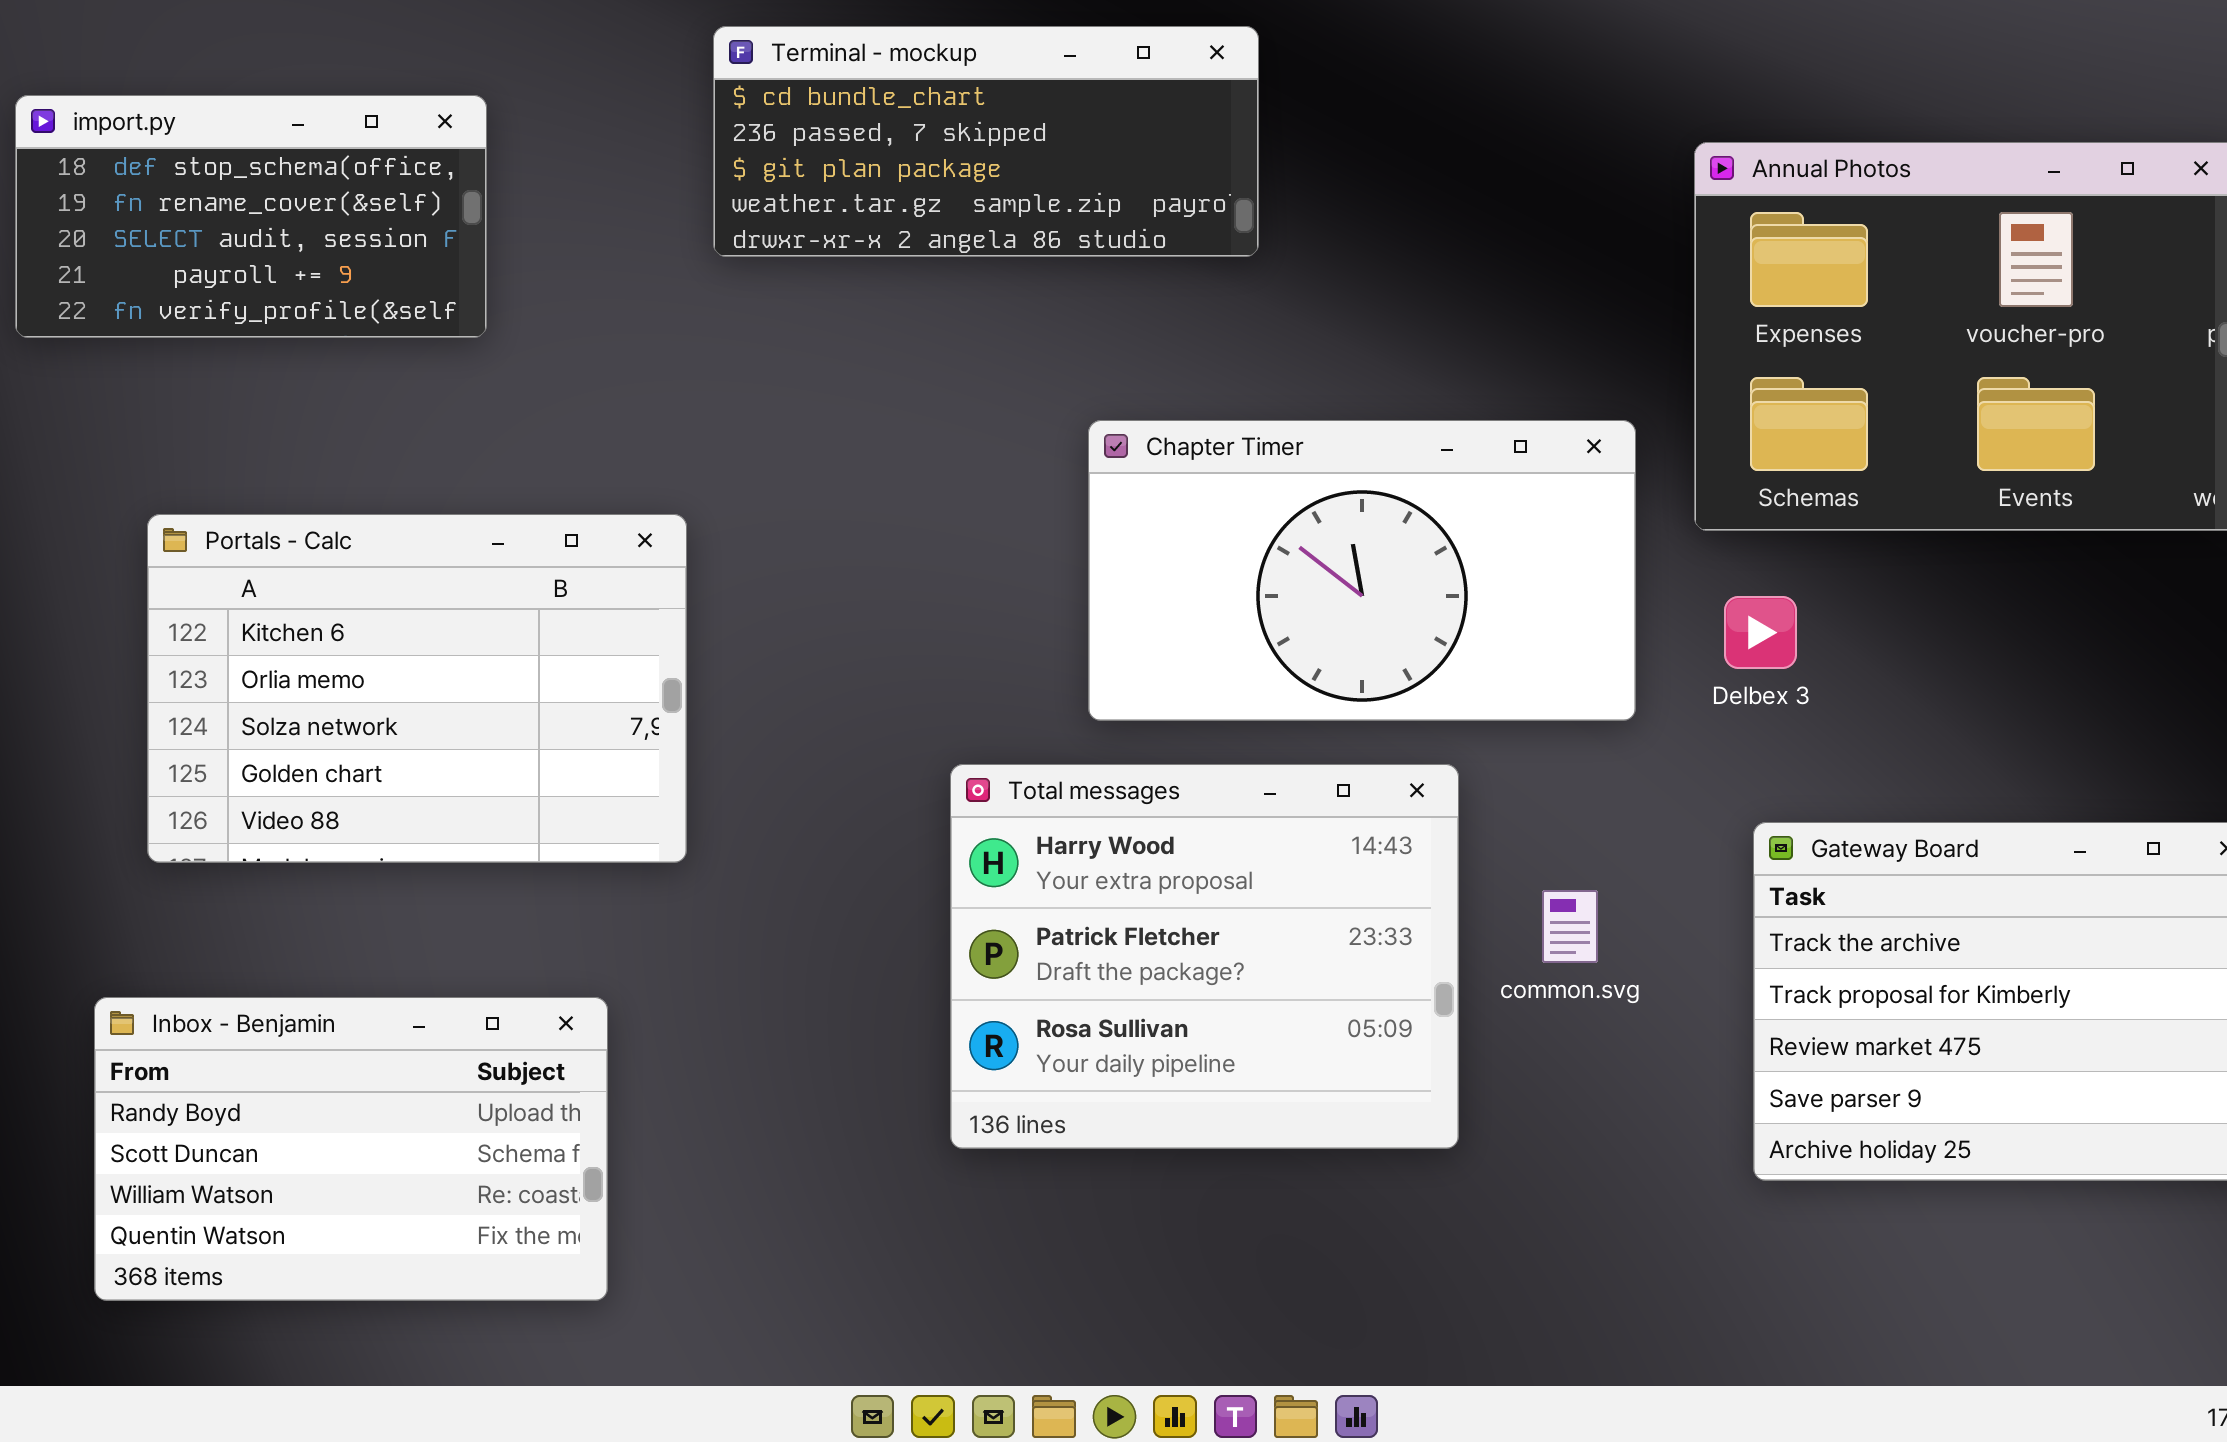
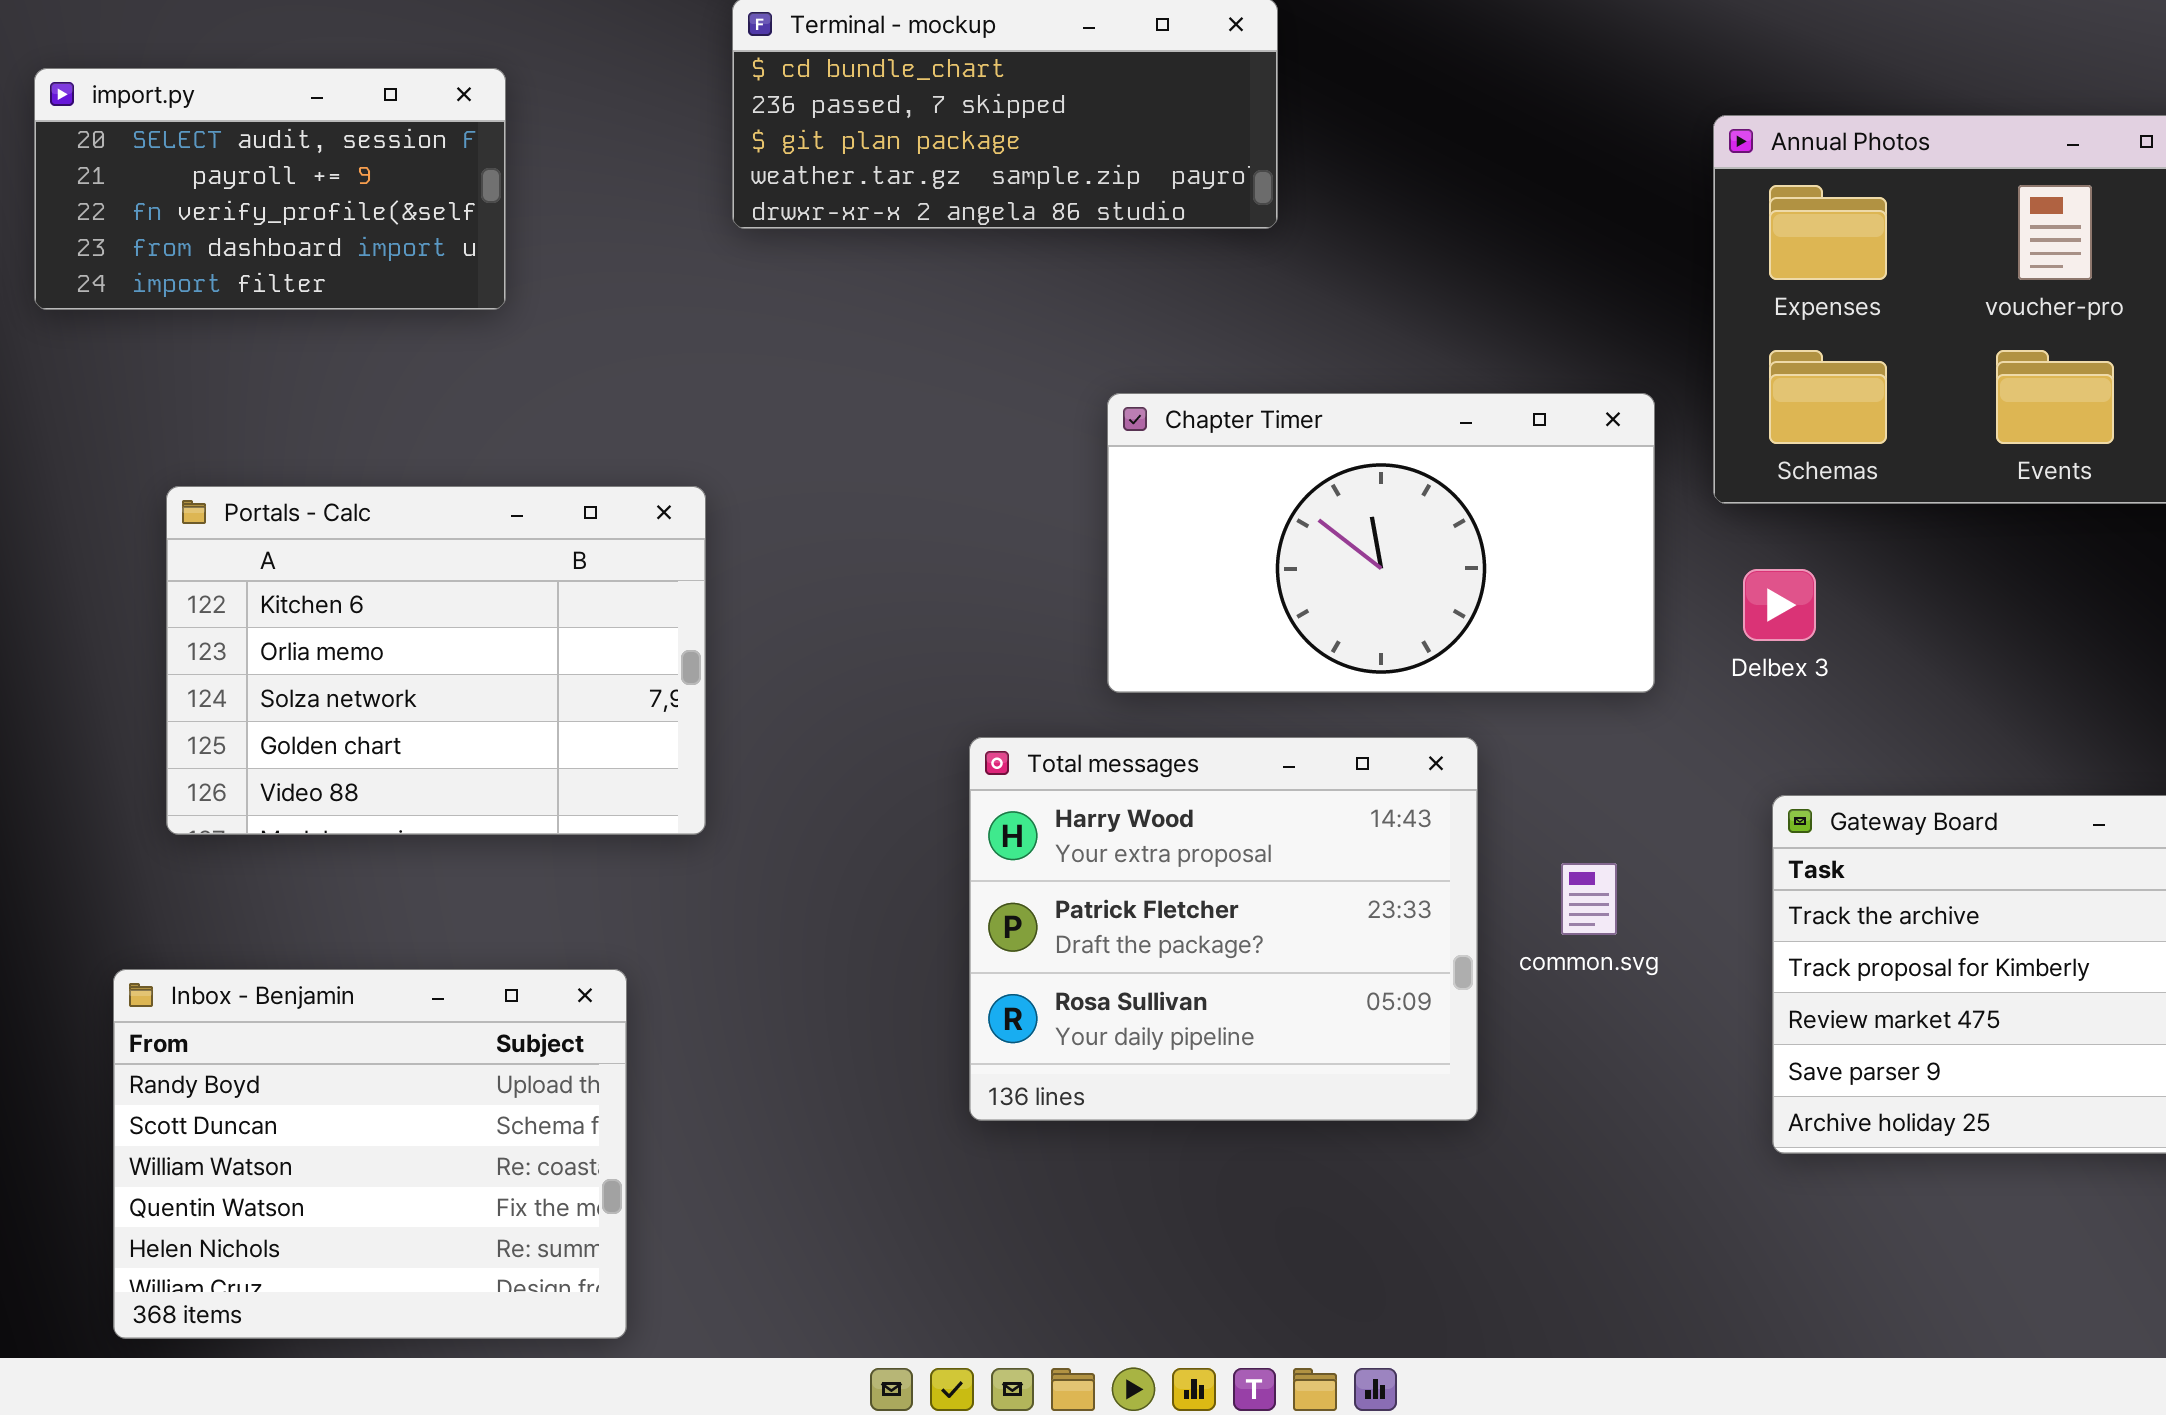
import.py: [15,95,487,338] -> [34,68,506,310], scrolled down 2 rows
Inbox - Benjamin: [94,997,608,1301] -> [113,969,627,1339], resized

